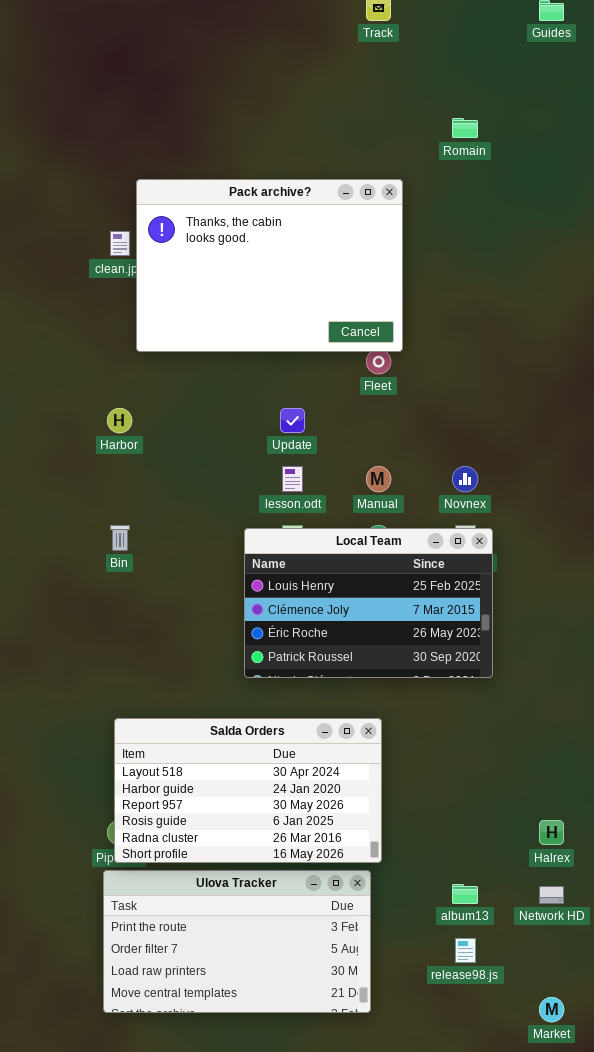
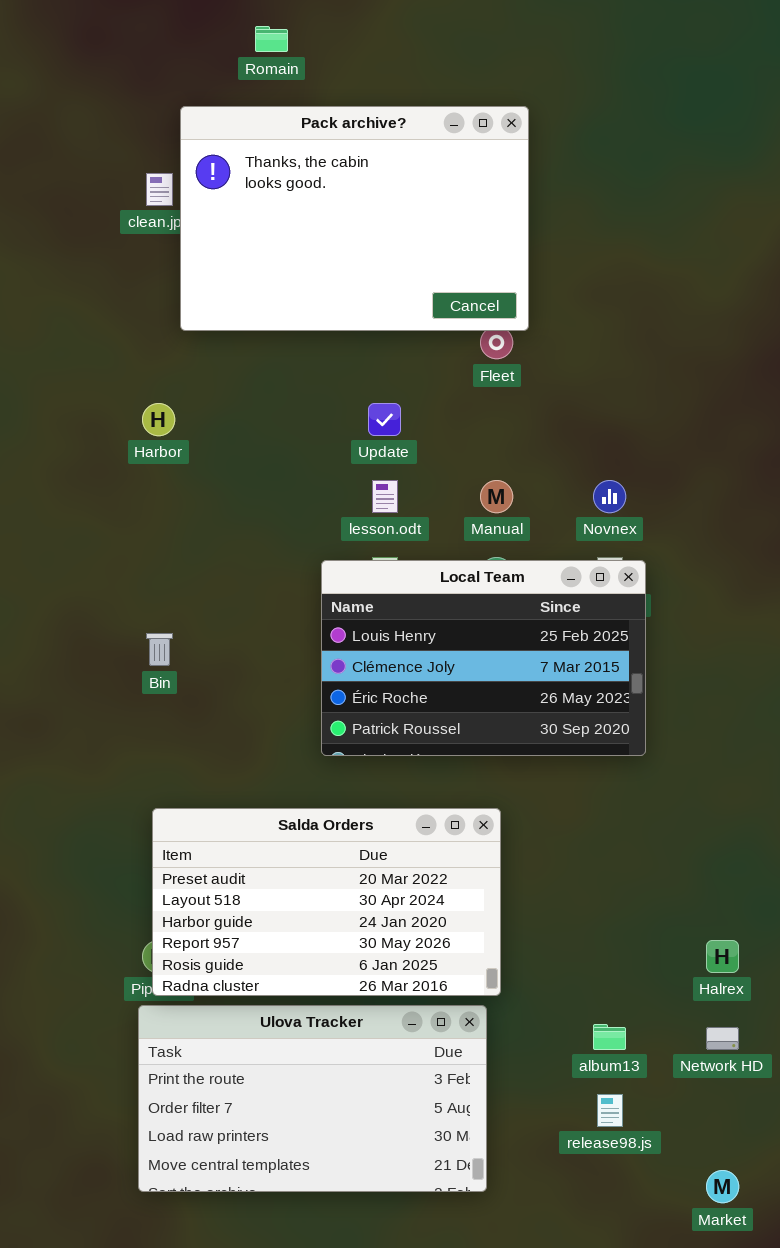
Romain: [452,118,478,138] -> [255,26,288,52], moved
Bin: [110,525,130,551] -> [146,633,173,666], moved
Salda Orders: [114,718,382,863] -> [152,808,501,996], scrolled up 1 row

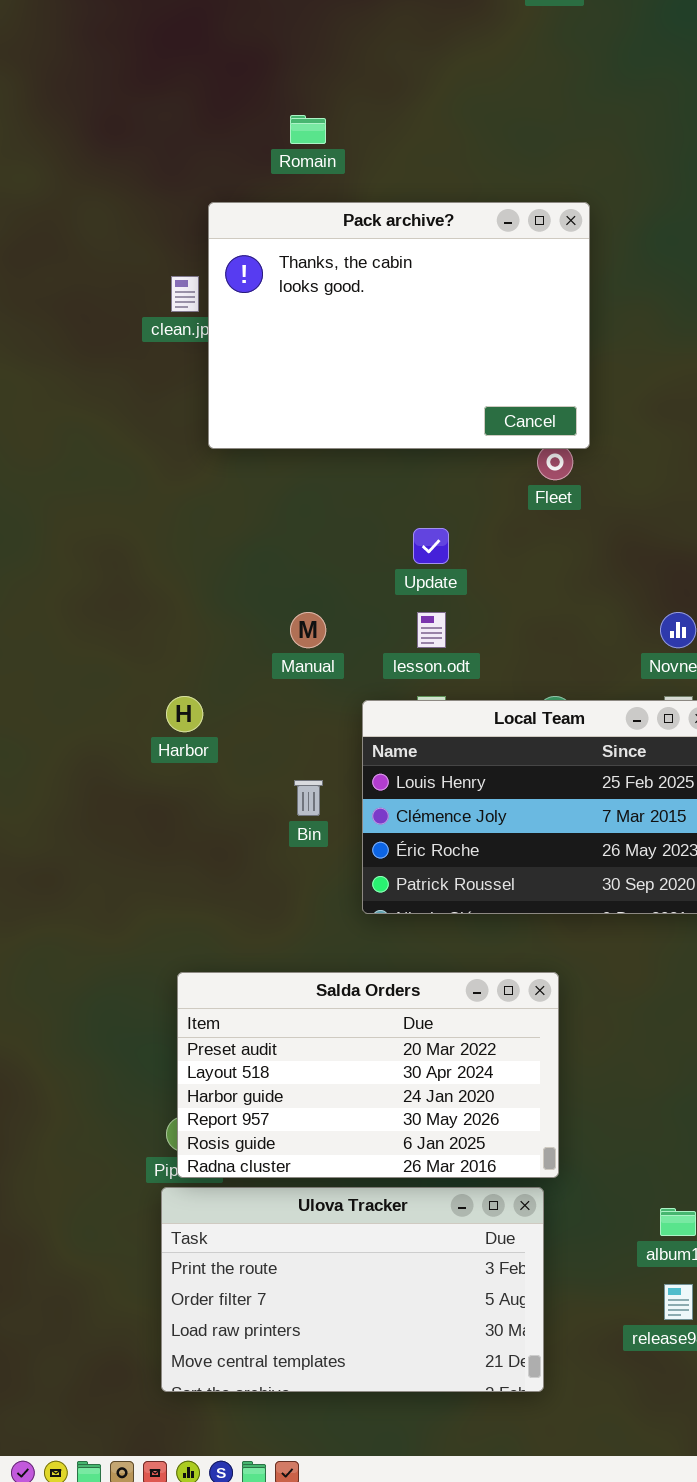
Harbor: [142,403,175,436] -> [166,696,203,732], moved
Manual: [480,480,513,513] -> [290,612,326,648], moved
Bin: [146,633,173,666] -> [294,780,323,816], moved

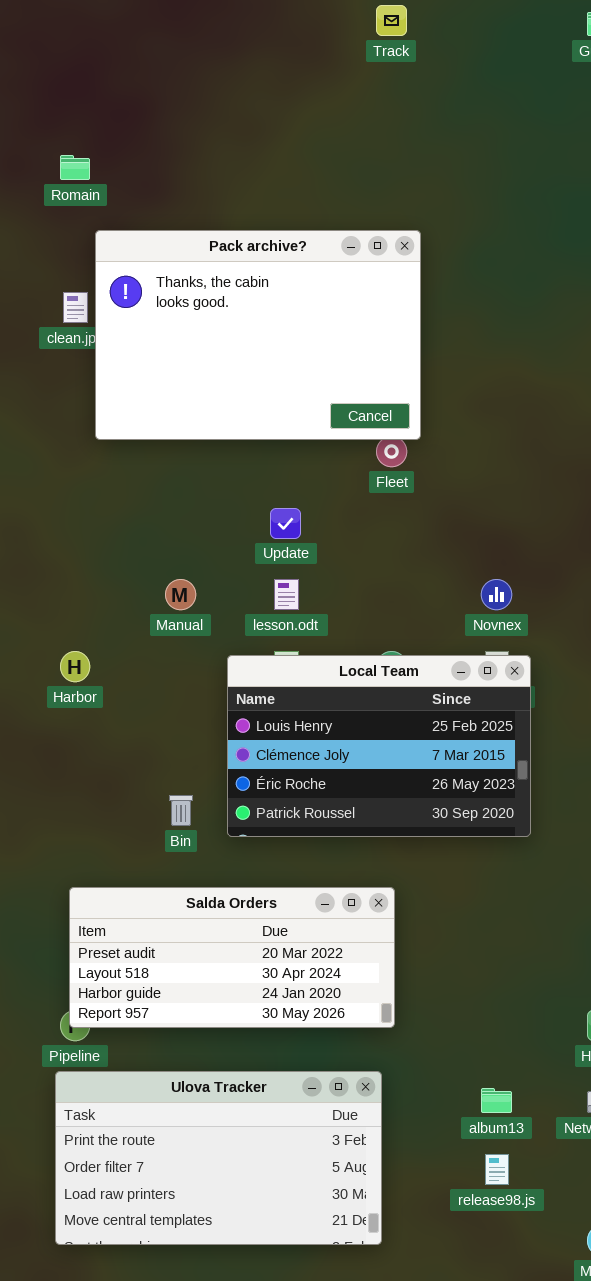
Romain: [290,115,326,144] -> [60,155,90,180], moved
Bin: [294,780,323,816] -> [169,795,193,826], moved
Salda Orders: [177,972,559,1178] -> [69,887,395,1028], resized

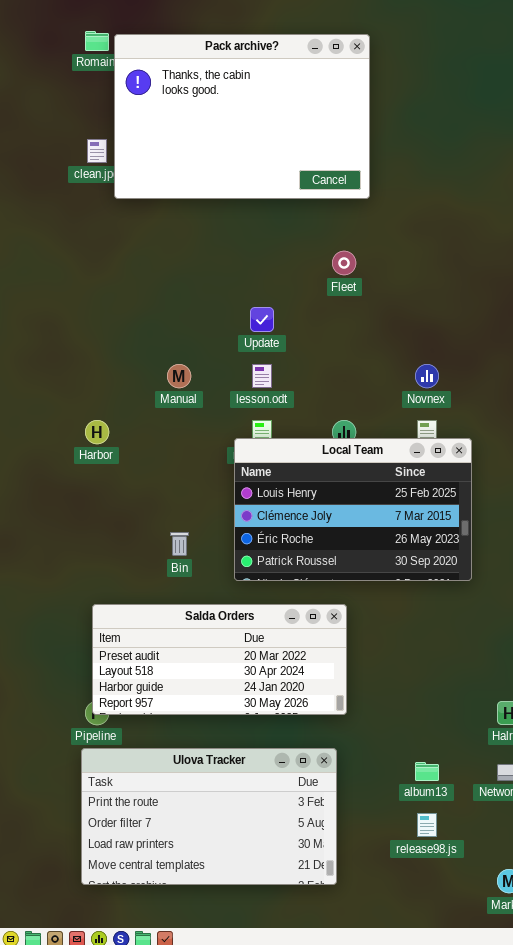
Pack archive?: [95,230,421,440] -> [114,34,370,199], moved
Local Team: [227,655,531,837] -> [234,438,472,581], moved

